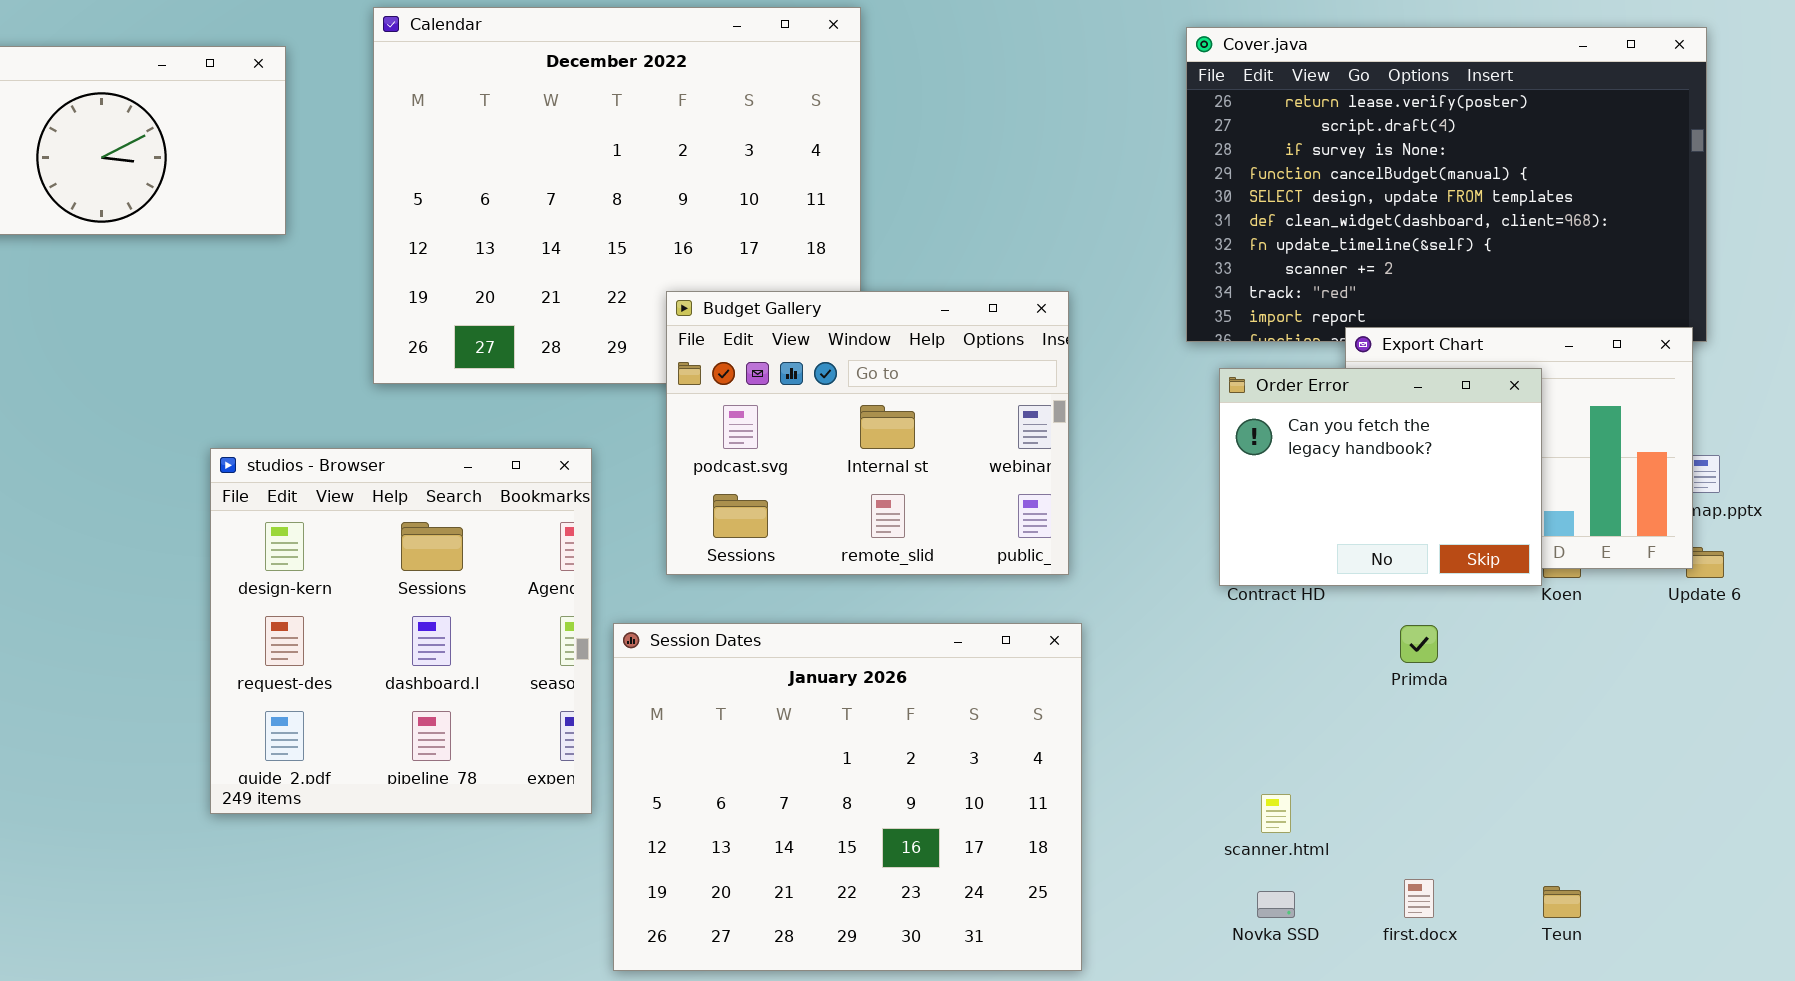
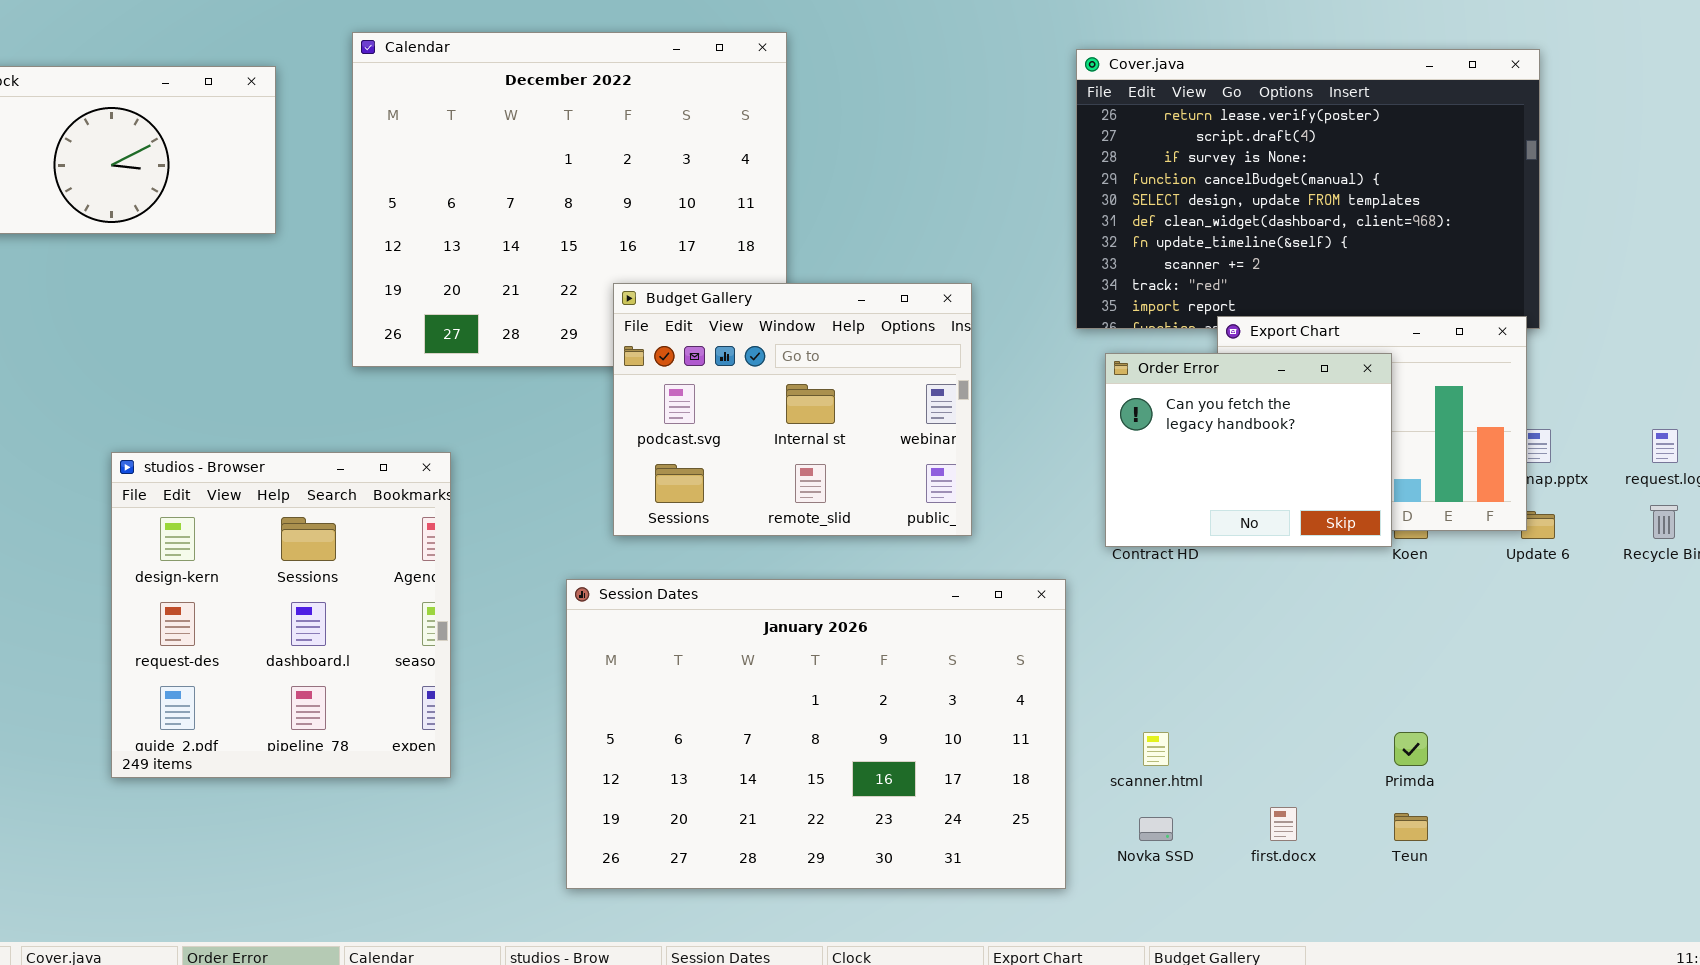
studios - Browser: [210,448,592,814] -> [111,452,451,778], moved
Session Dates: [613,623,1082,971] -> [566,579,1066,889], resized
Primda: [1400,625,1438,663] -> [1394,732,1428,766], moved

